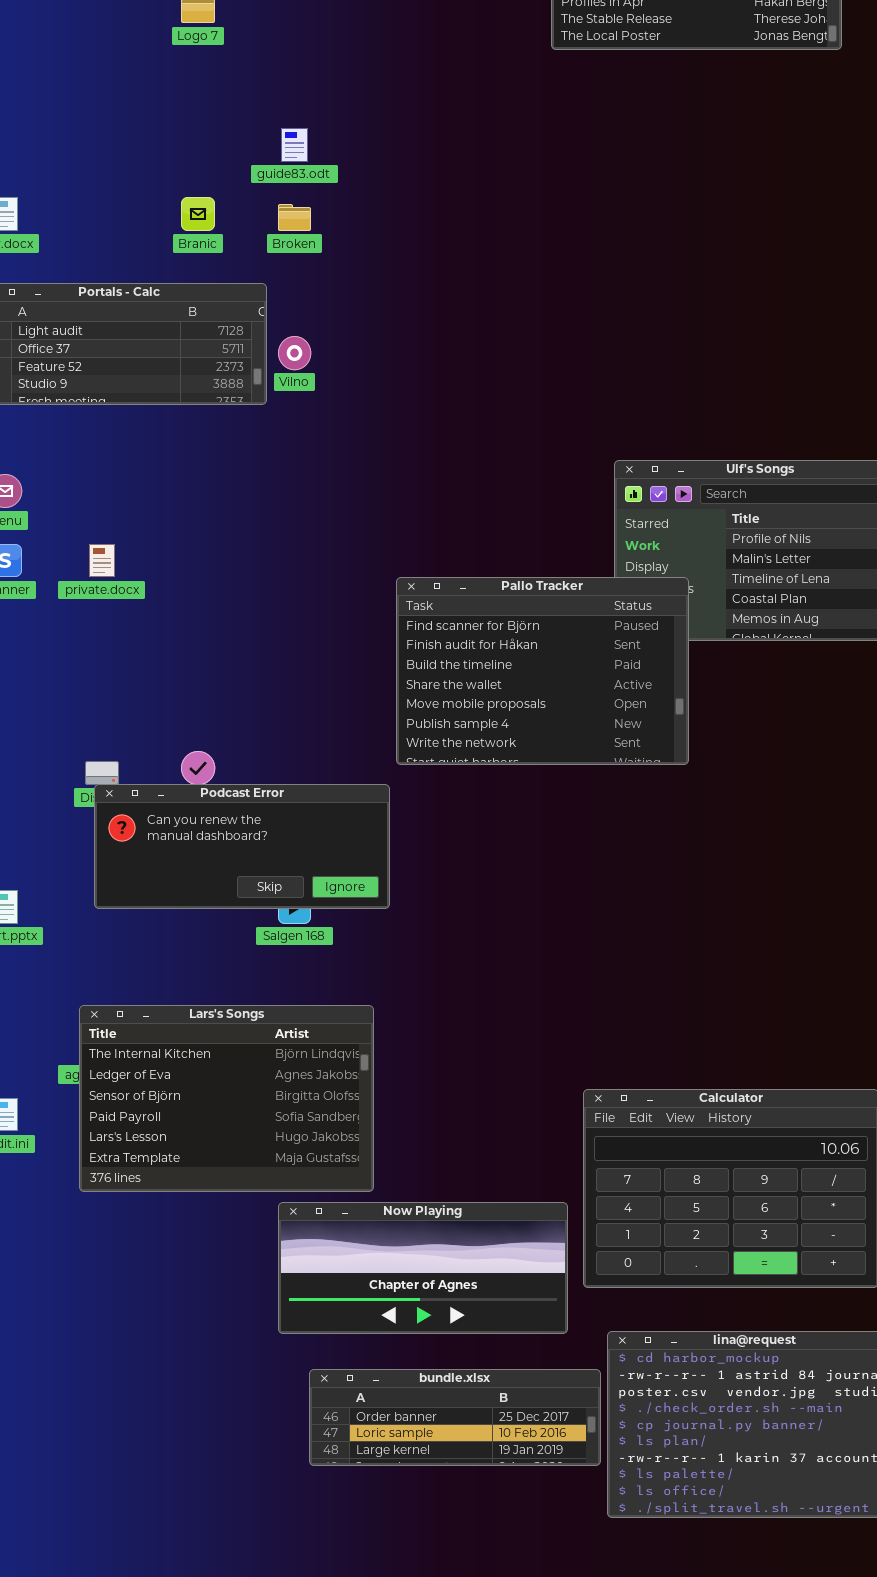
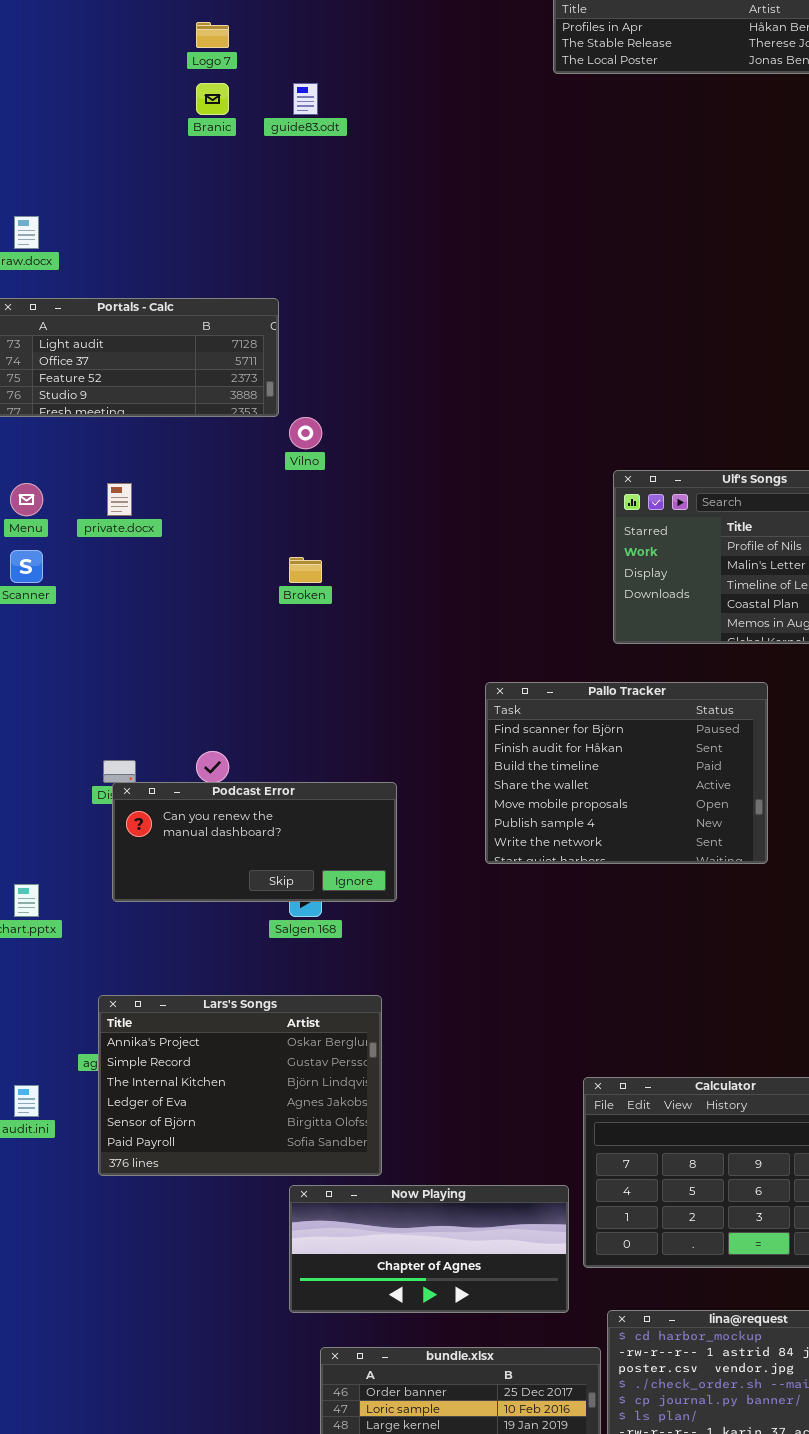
guide83.odt: [281,128,308,162] -> [293,83,318,115], moved
Branic: [181,197,215,231] -> [196,83,229,115], moved
Broken: [278,204,311,231] -> [289,557,322,583], moved
Vilno: [278,336,311,370] -> [289,417,322,449], moved
private.docx: [89,544,115,577] -> [107,483,132,516], moved
Pallo Tracker: [396,577,689,765] -> [485,682,768,864], moved
Lars's Songs: [79,1005,374,1192] -> [98,995,382,1176], scrolled up 2 rows

